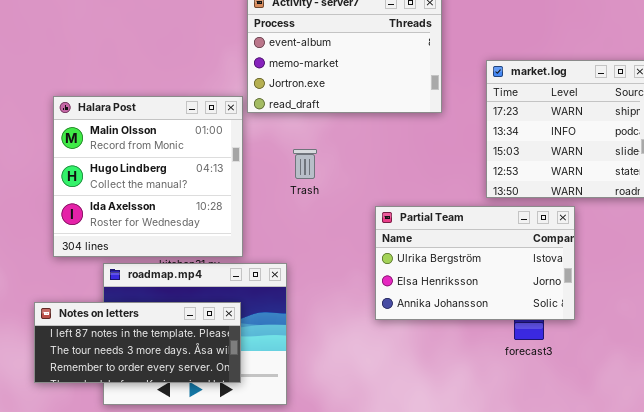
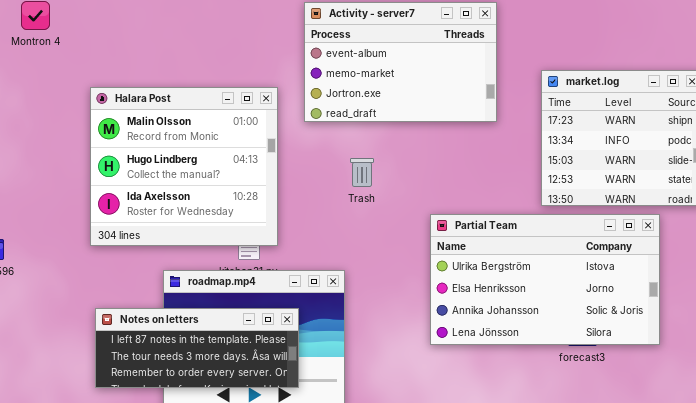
Halara Post: [53,96,243,257] -> [90,87,278,246], moved
Partial Team: [375,206,575,320] -> [430,214,660,345], resized

